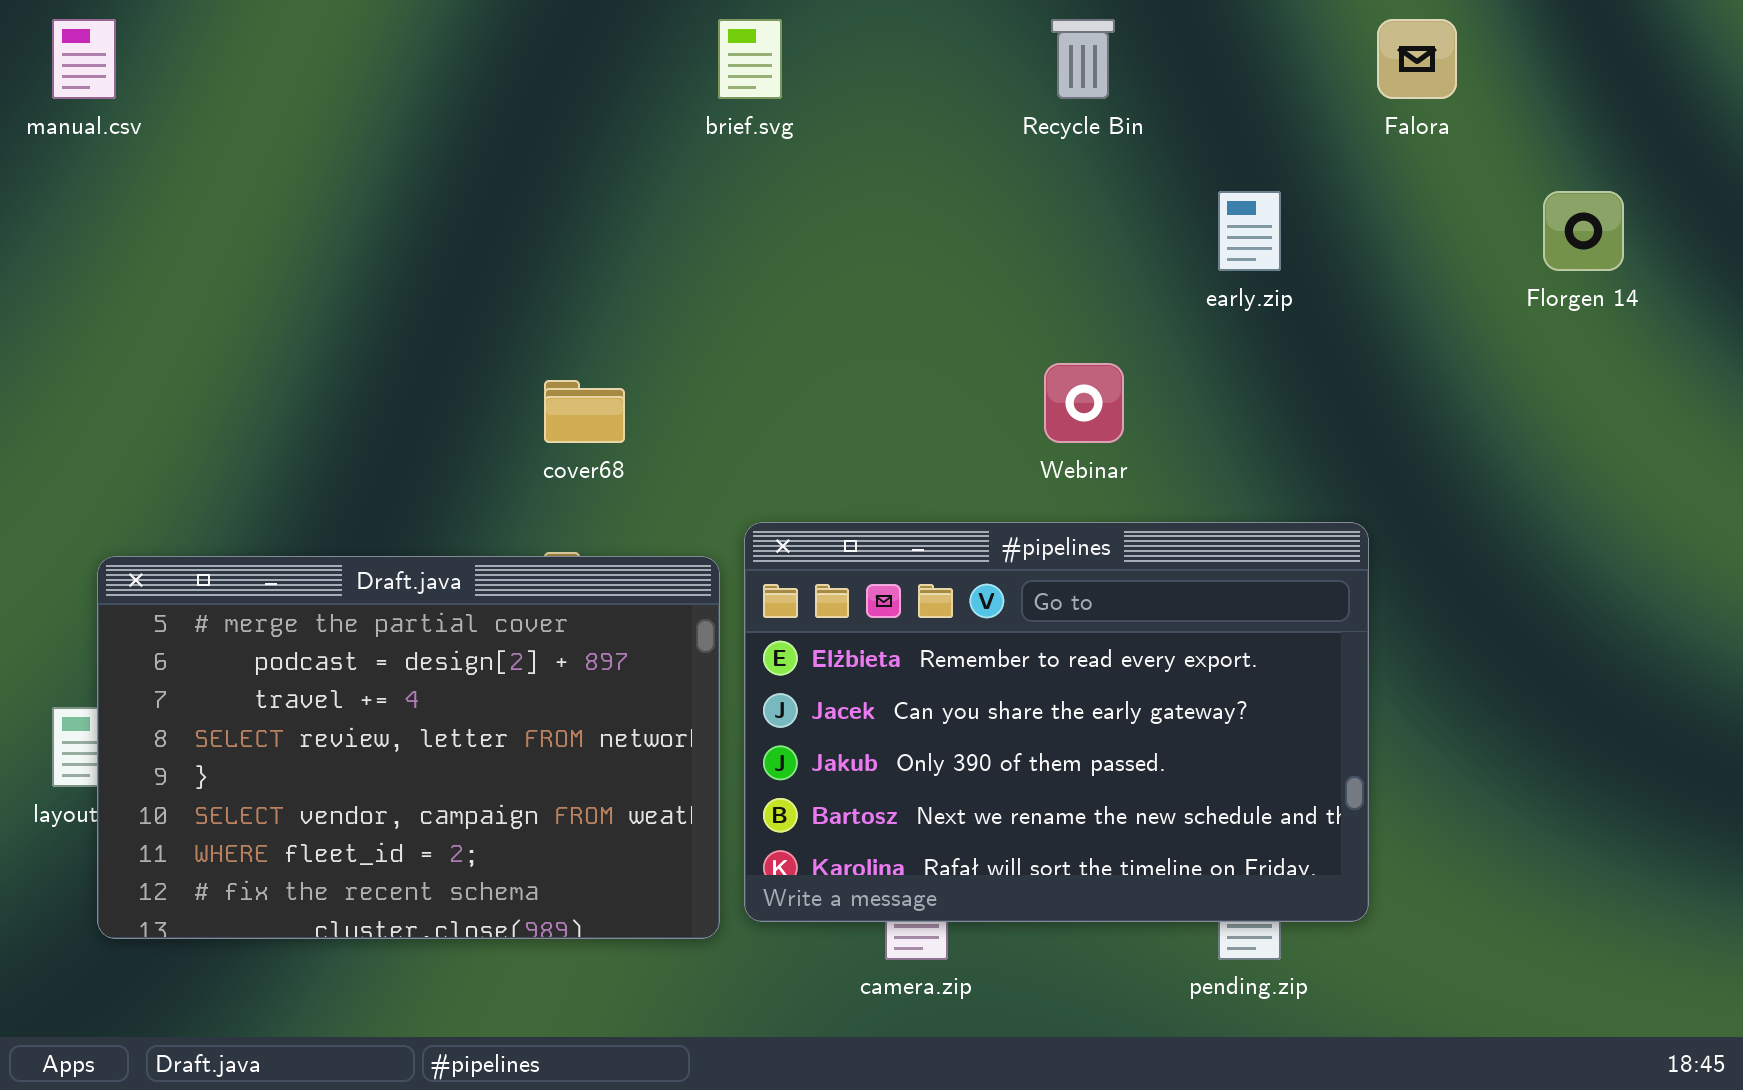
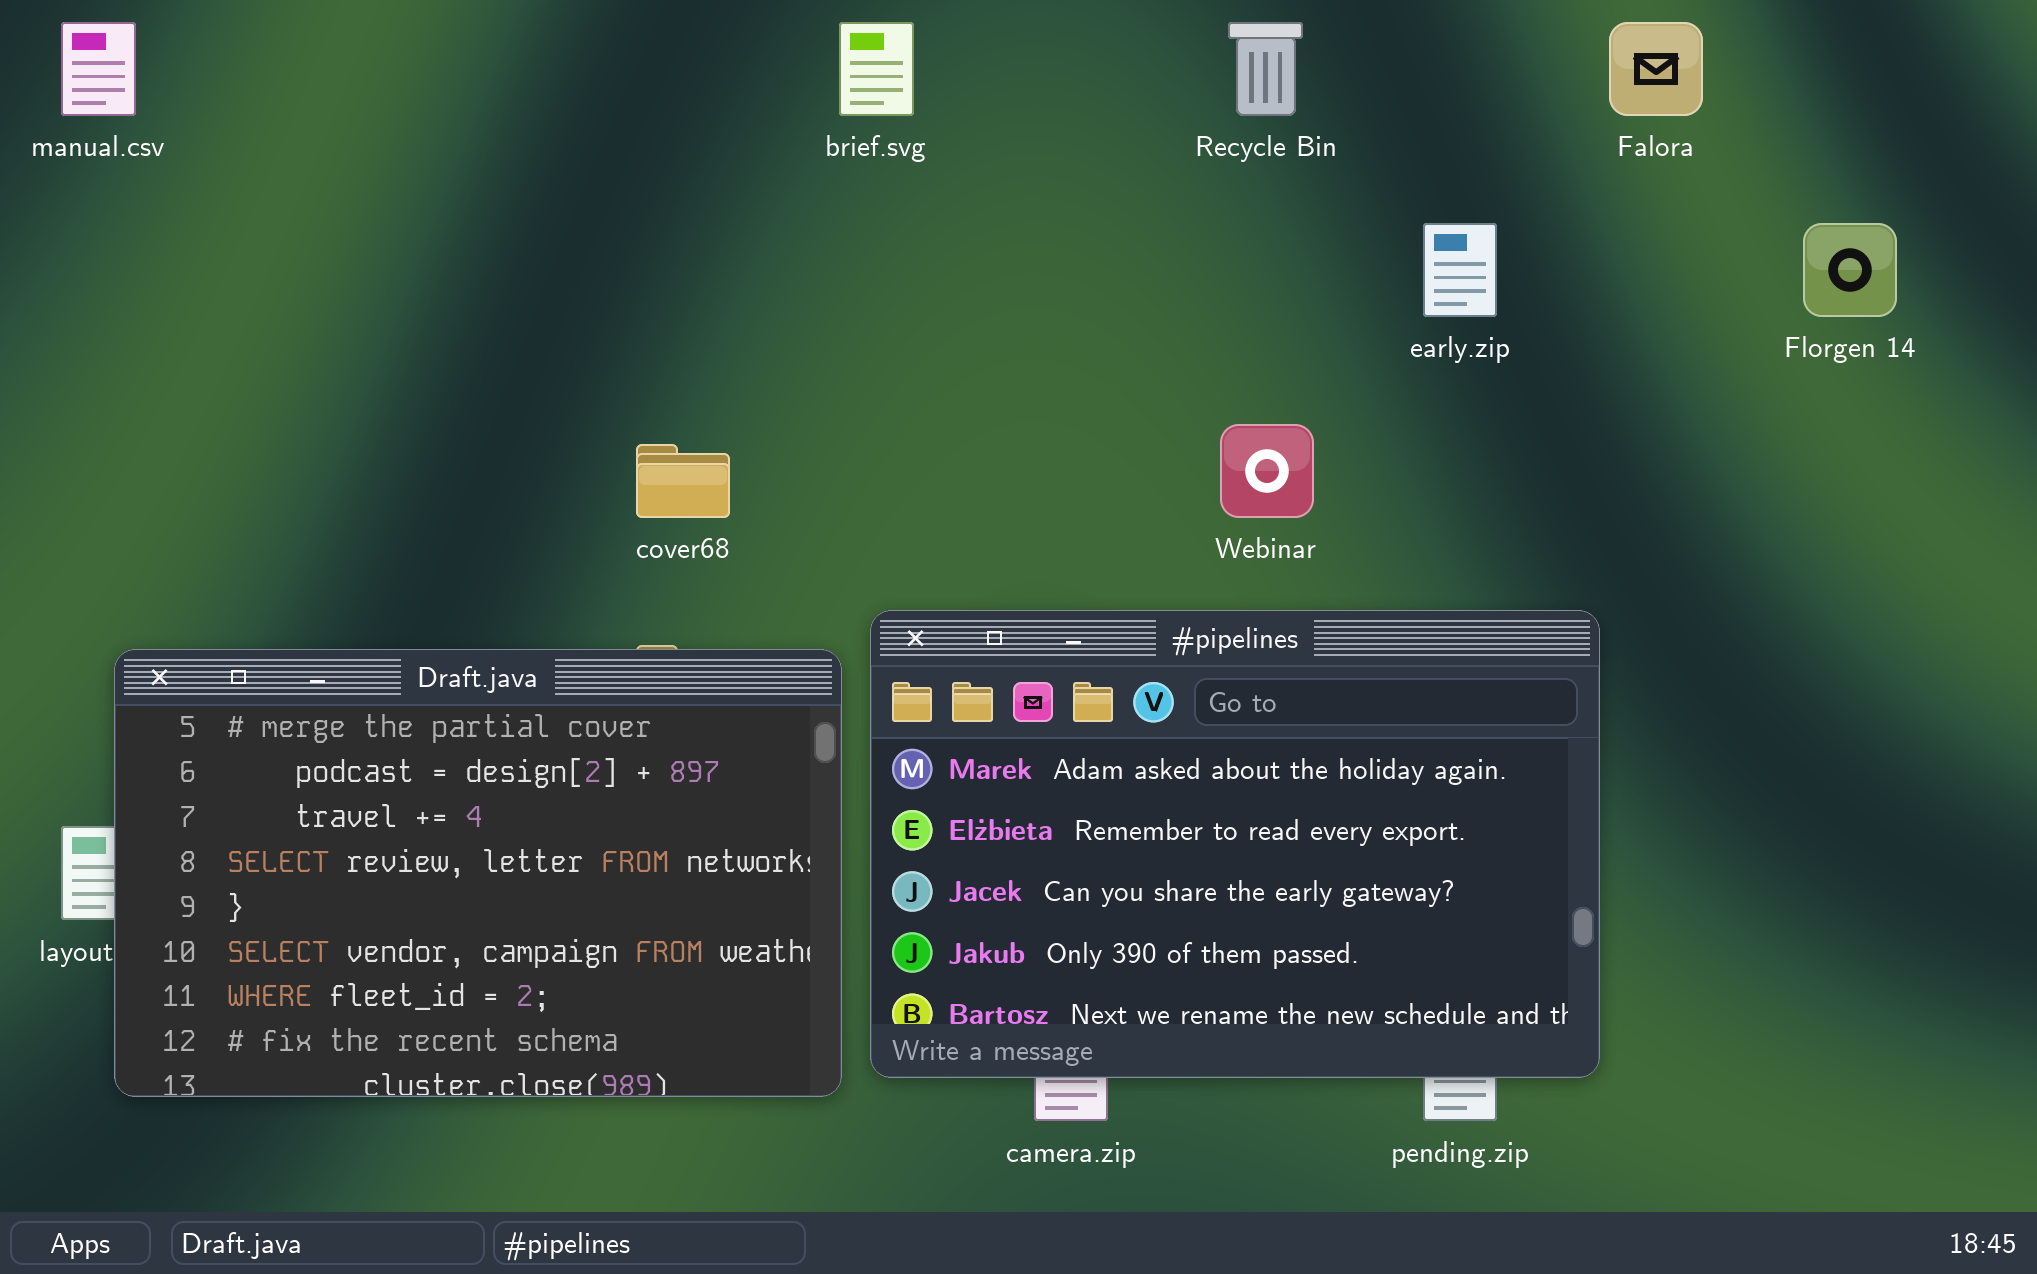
#pipelines: [744,522,1369,922] -> [870,610,1600,1078], scrolled up 1 row

